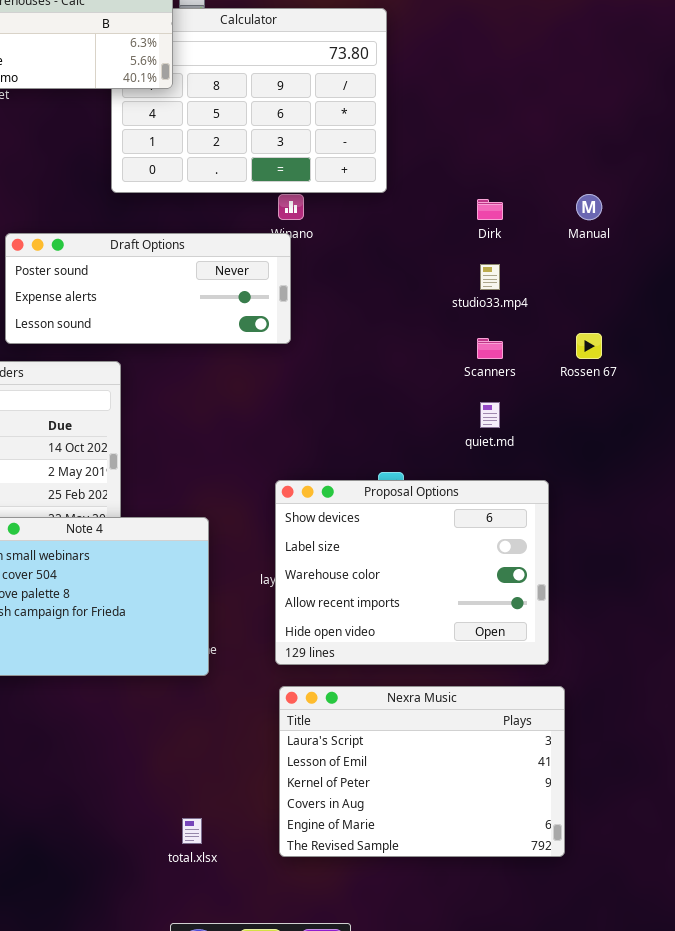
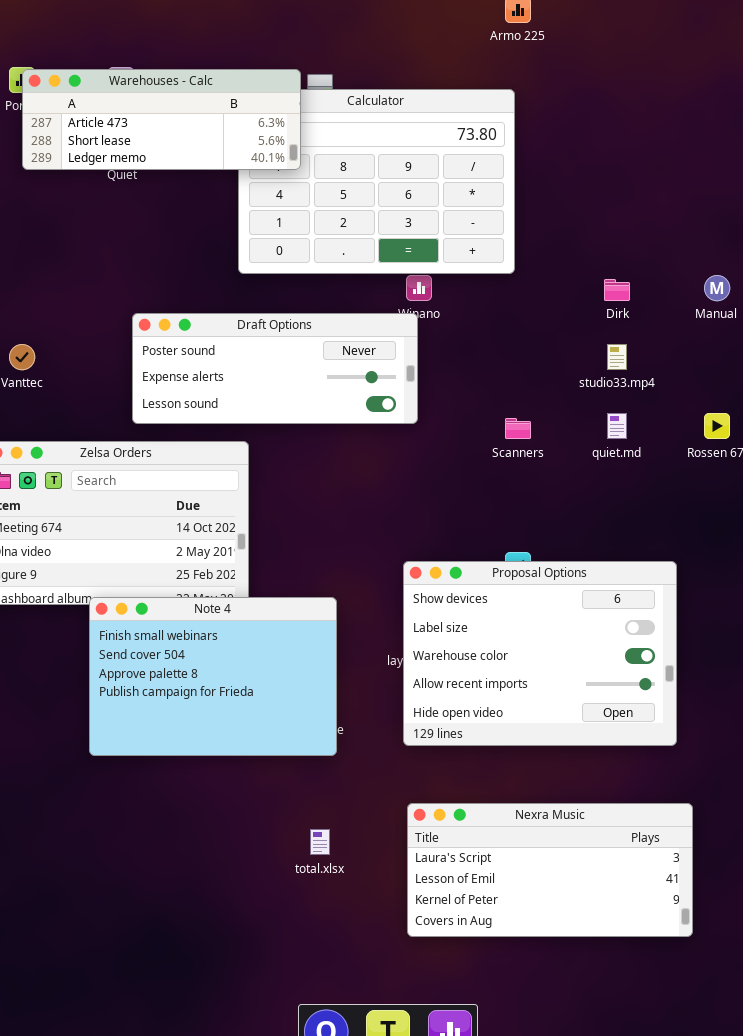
Scanners: [477,338,503,359] -> [505,418,531,439], moved
quiet.md: [480,402,500,428] -> [607,413,627,439], moved
Nexra Music: [279,686,565,857] -> [407,803,693,937], resized
total.xlsx: [182,818,202,844] -> [310,829,330,855], moved

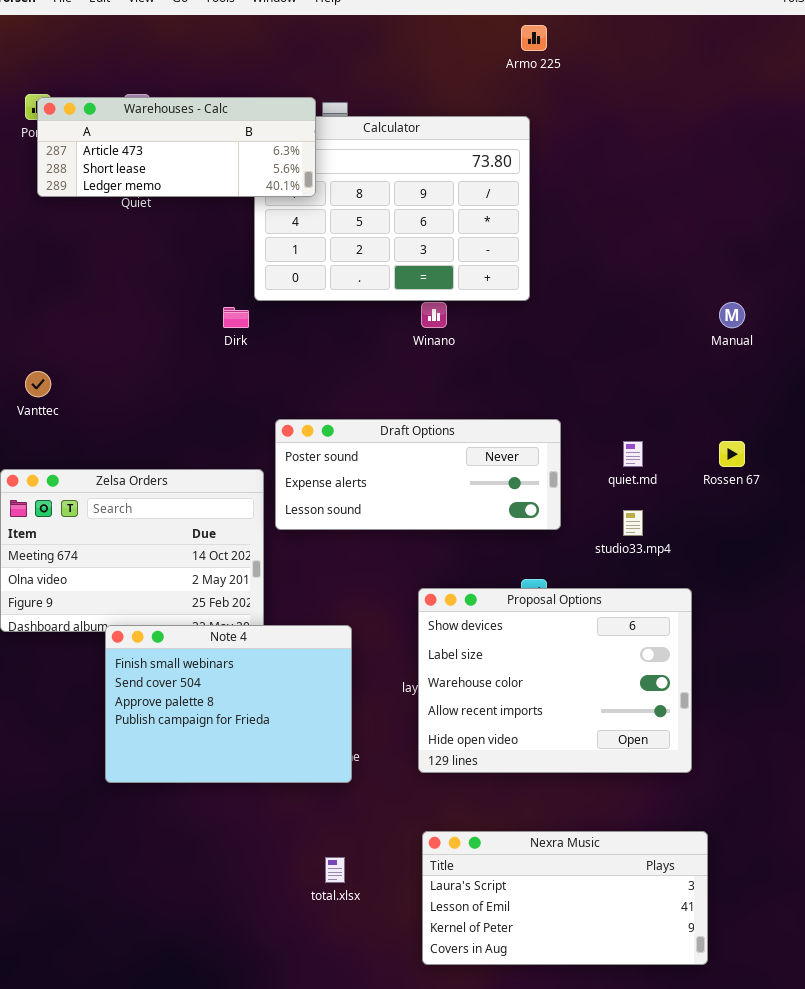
Dirk: [604,279,630,301] -> [223,307,249,328], moved
Draft Options: [132,313,418,424] -> [275,419,561,530], moved
studio33.mp4: [607,344,627,370] -> [623,510,643,536], moved

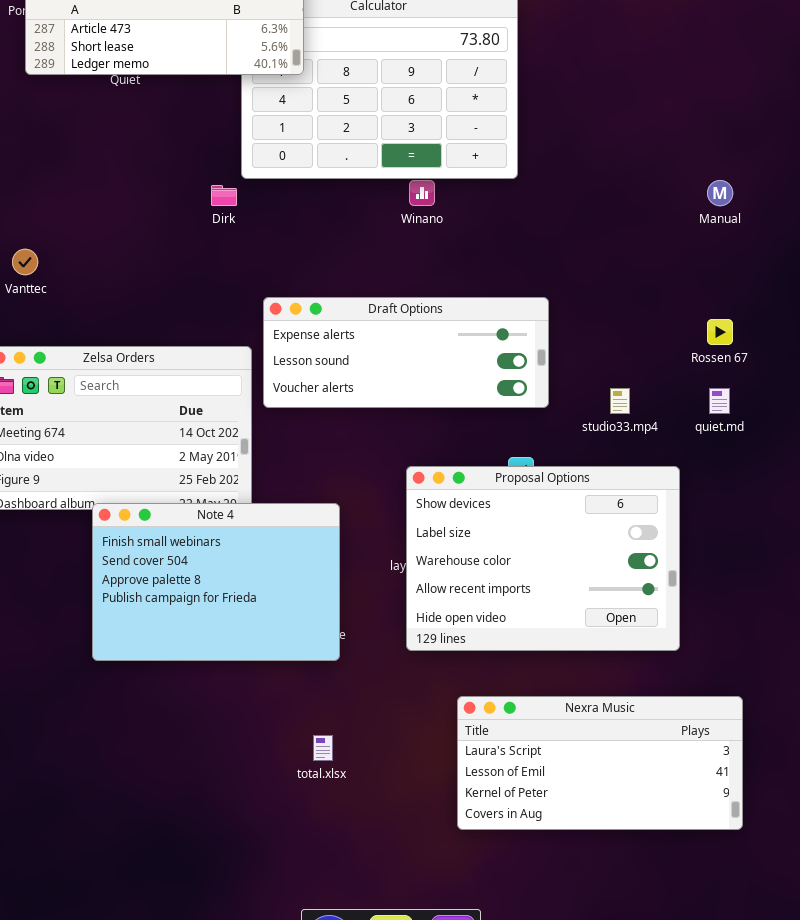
Draft Options: [275,419,561,530] -> [263,297,549,408], scrolled down 1 row
quiet.md: [623,441,643,467] -> [709,388,730,414], moved
Nexra Music: [422,831,708,965] -> [457,696,743,830], moved

